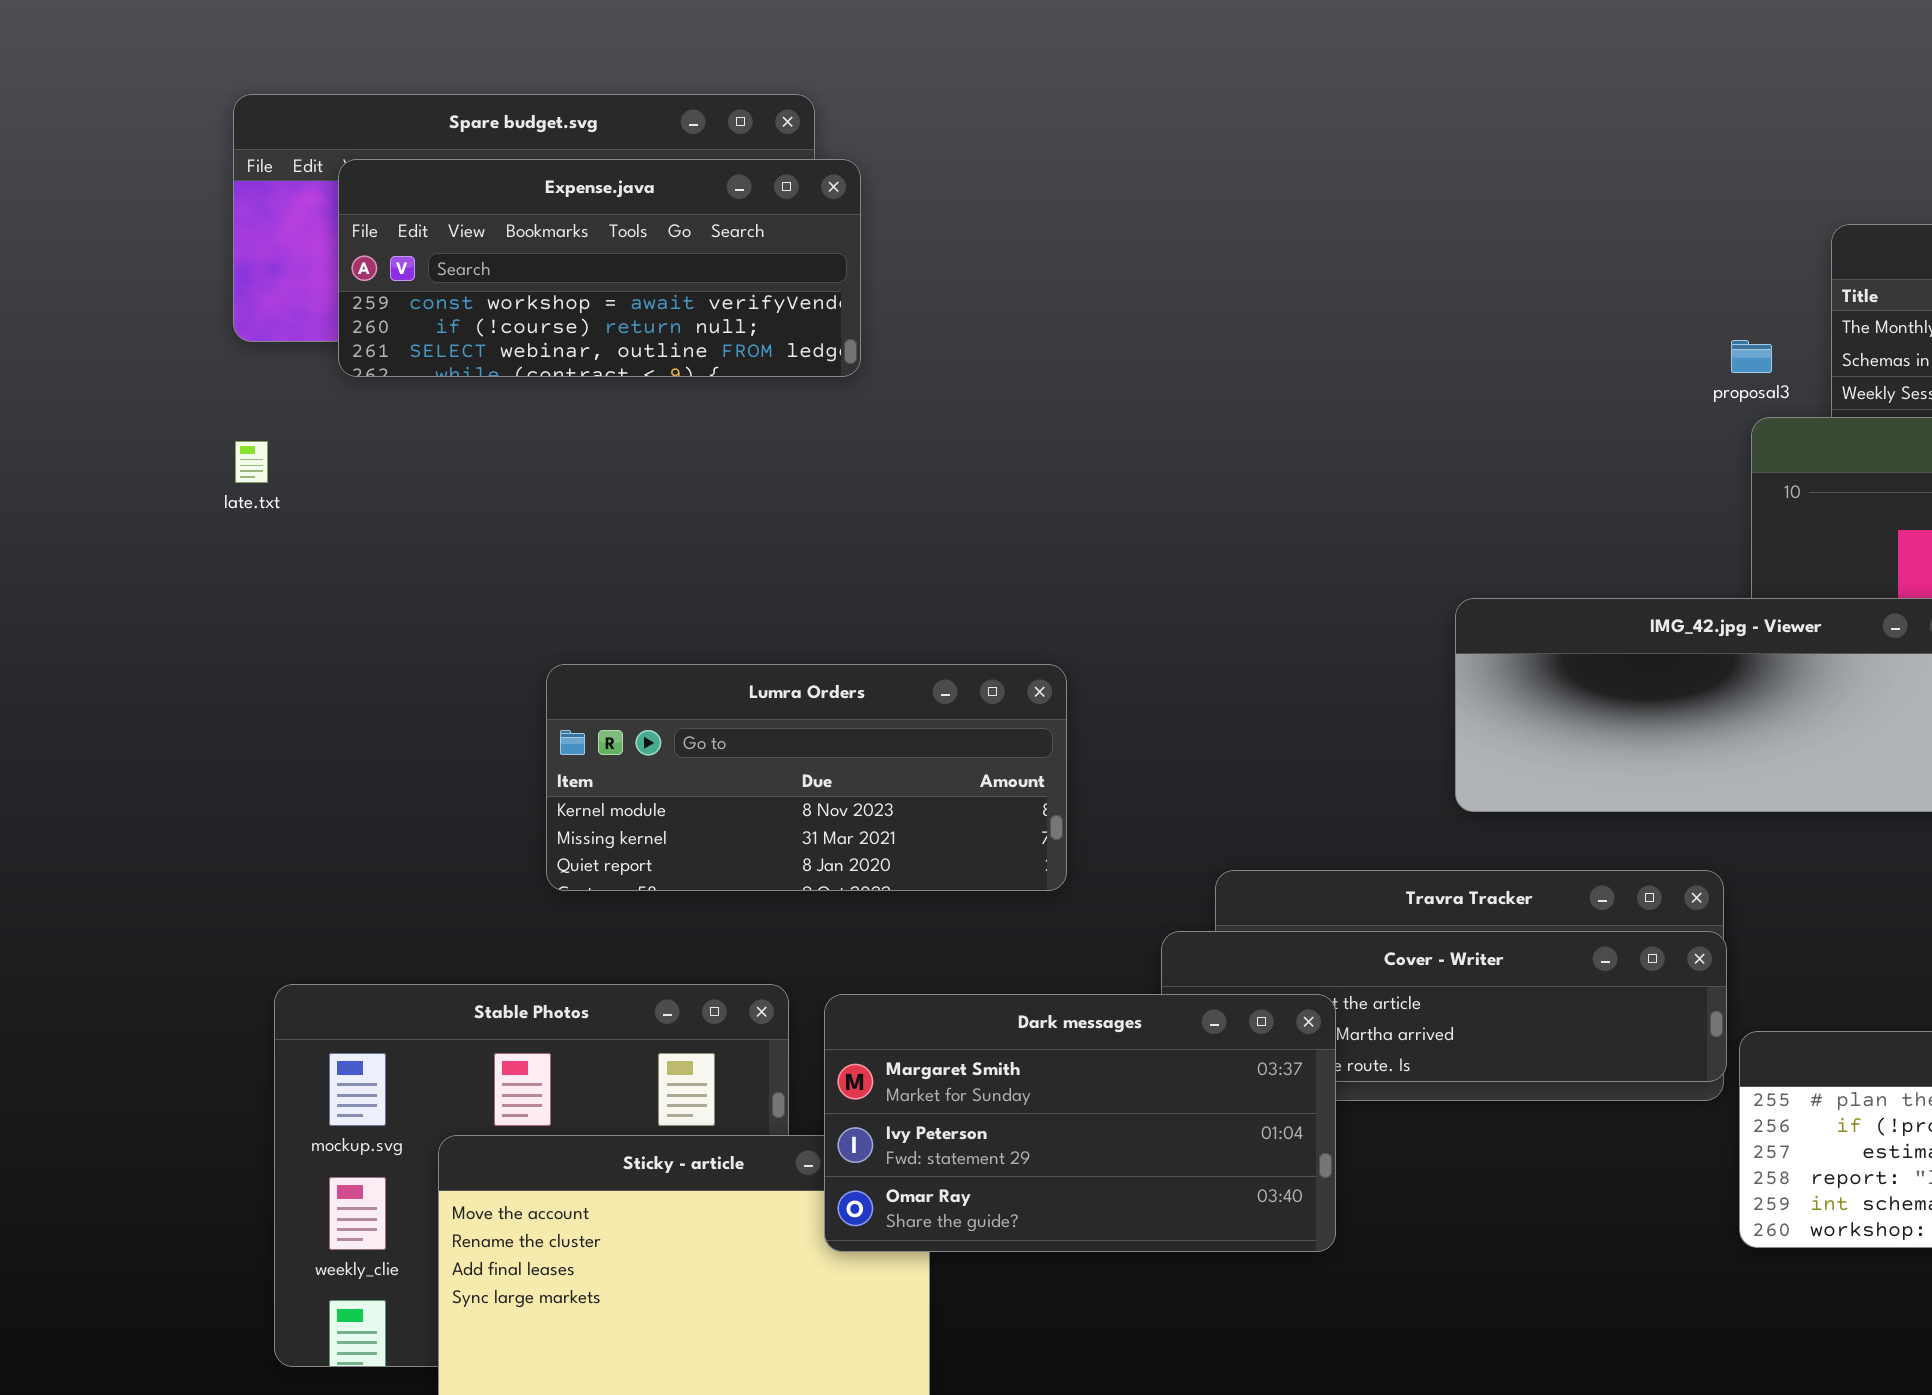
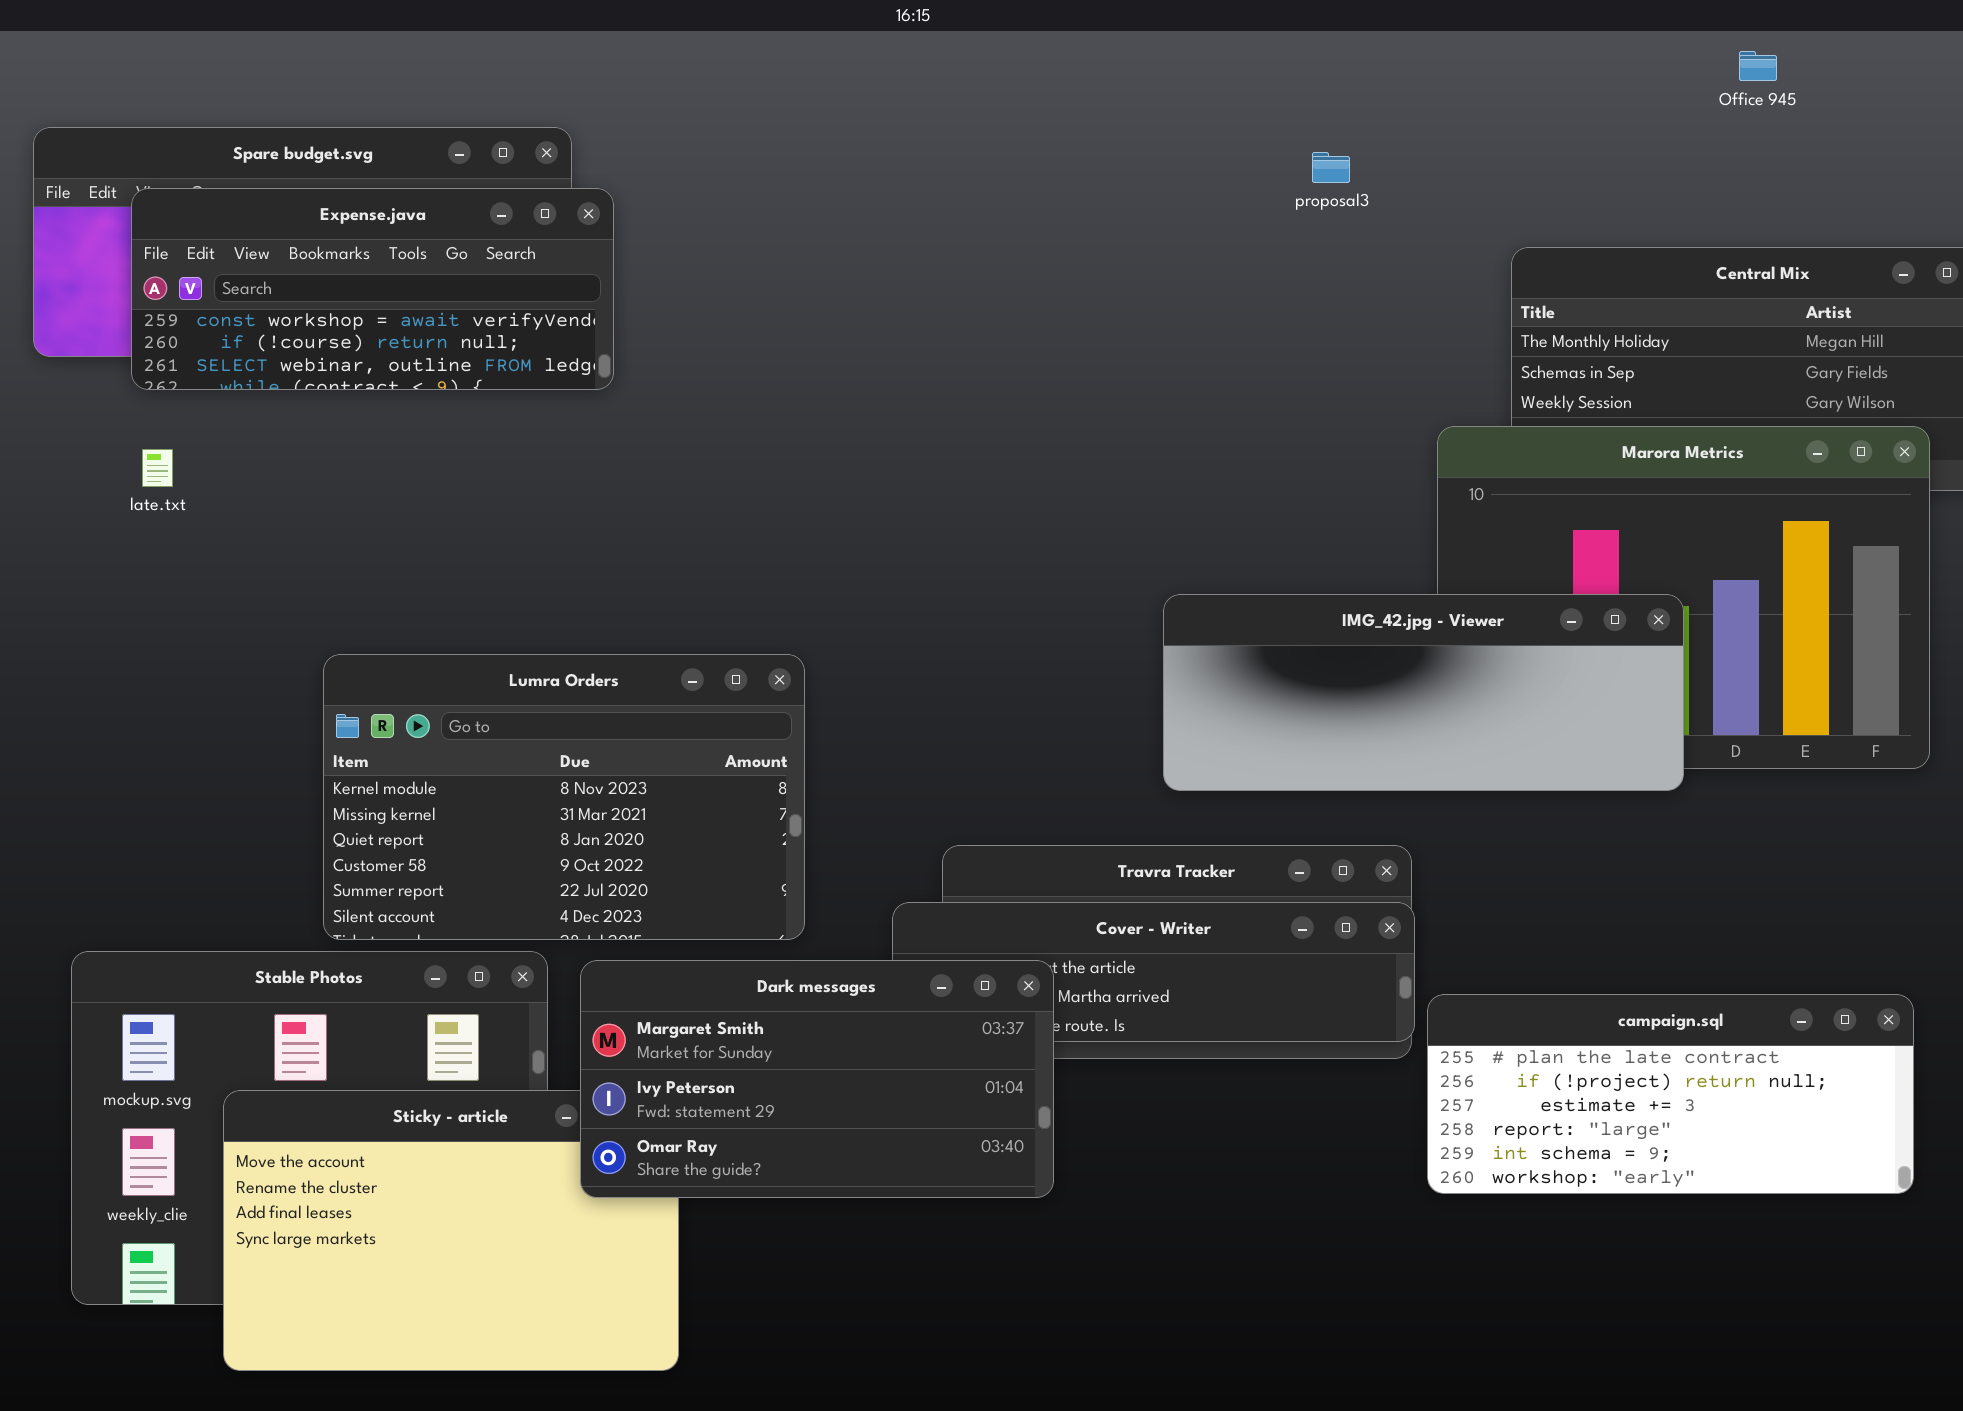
proposal3: [1731,340,1772,373] -> [1312,152,1350,183], moved
late.txt: [235,441,268,483] -> [142,449,173,487], moved
Lumra Orders: [546,664,1067,891] -> [323,654,805,940], resized

